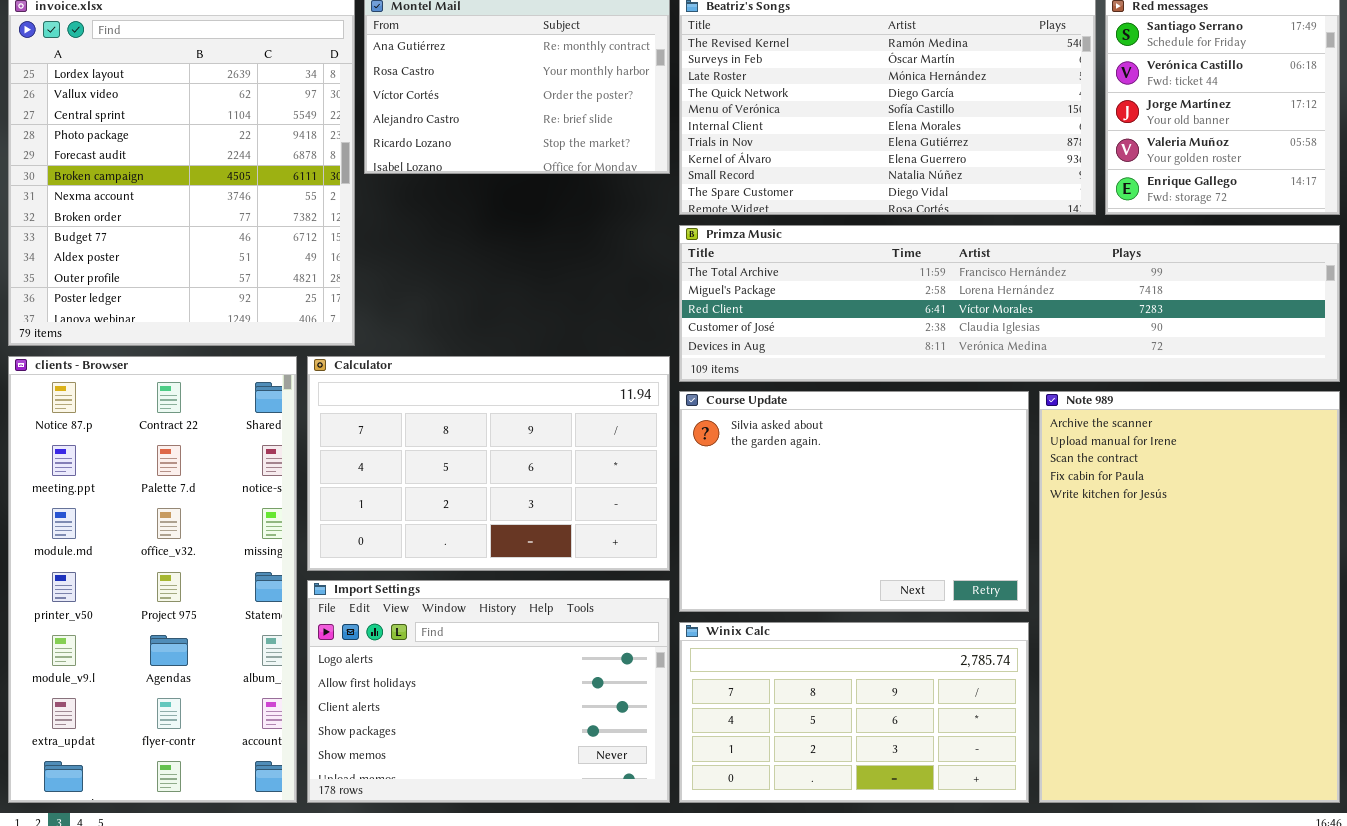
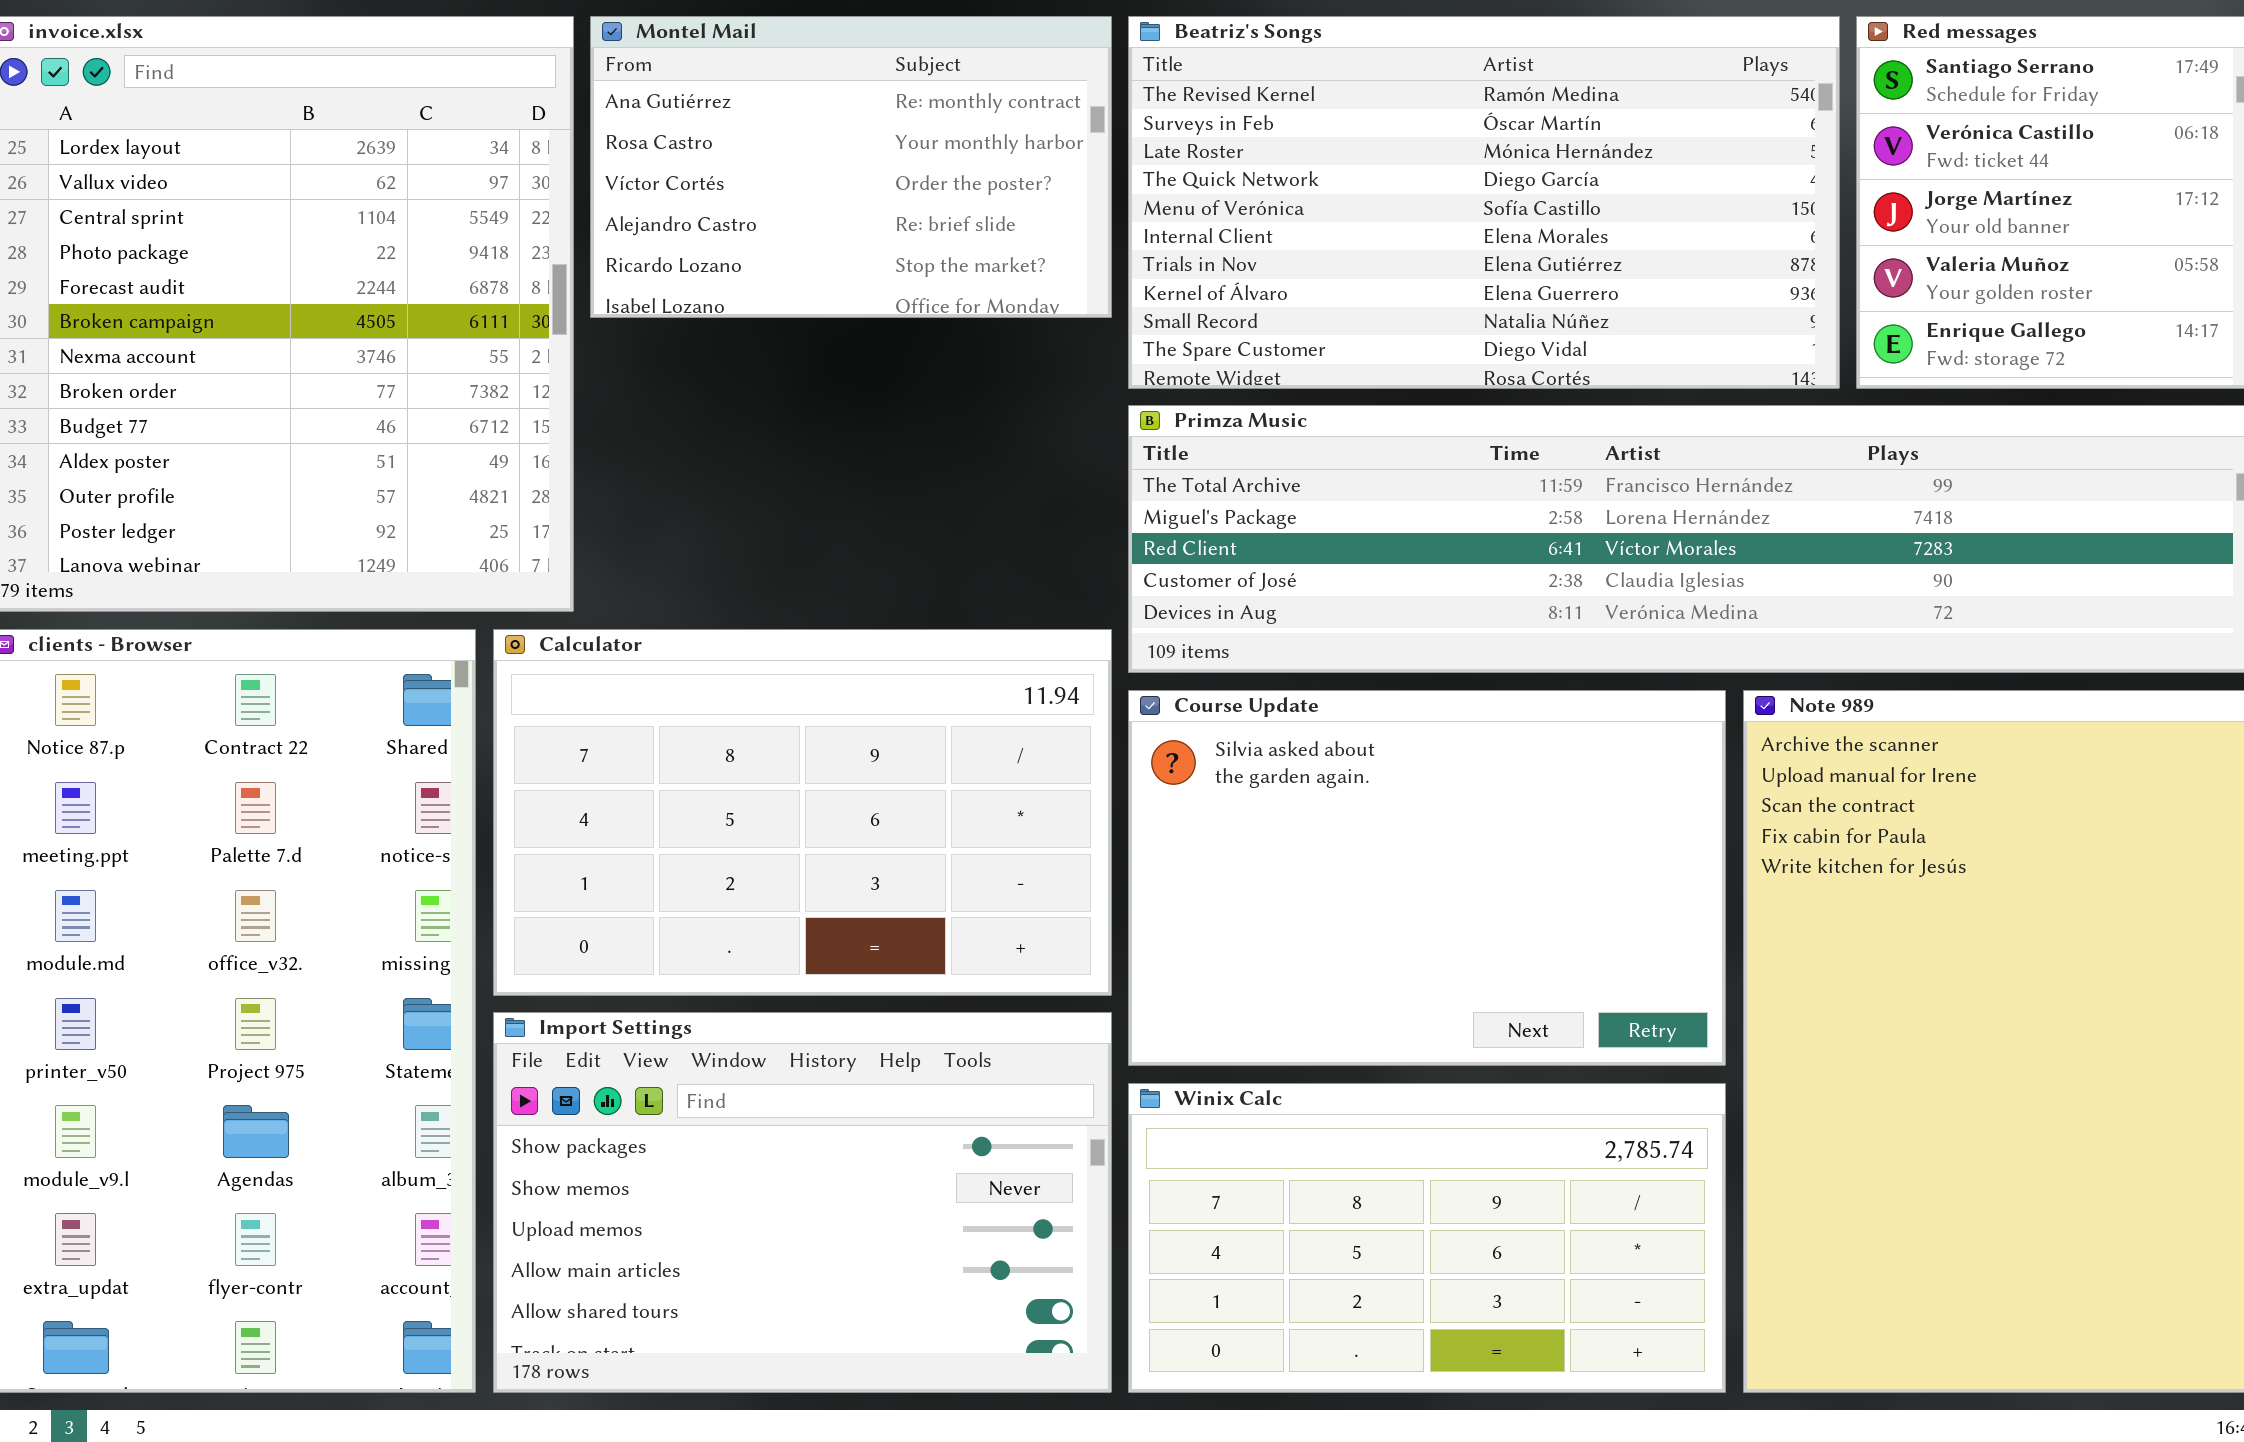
Import Settings: [307,580,670,803] -> [493,1012,1112,1393], scrolled down 3 rows

